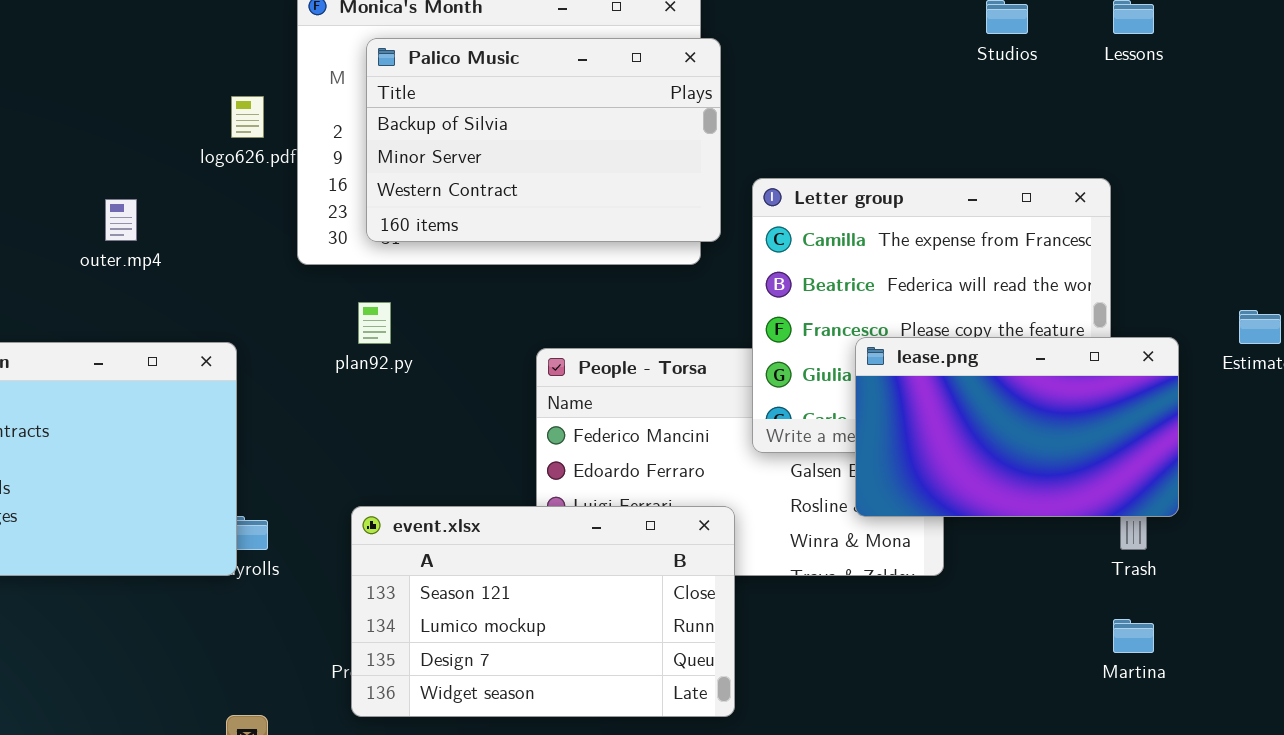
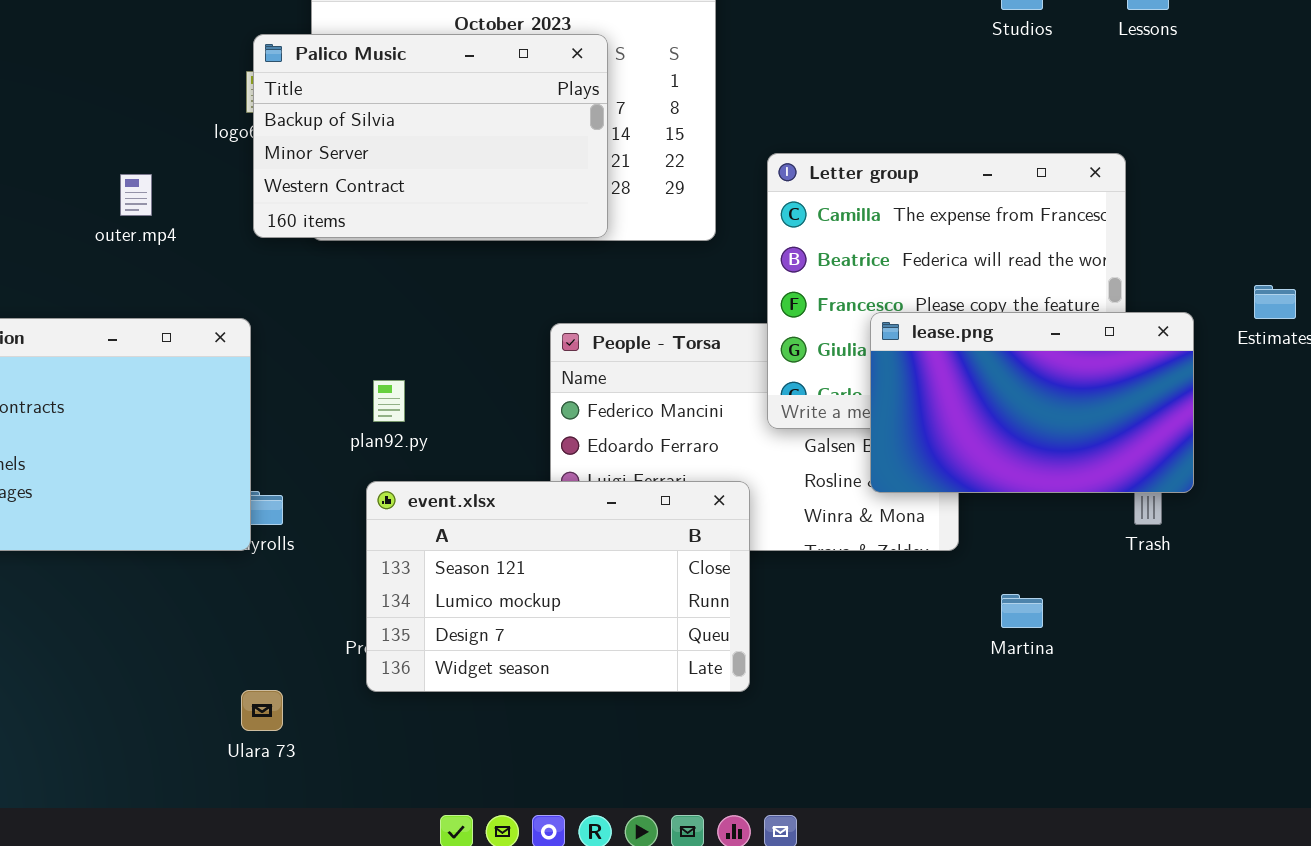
Palico Music: [366,38,721,242] -> [253,34,608,238], moved
plan92.py: [358,302,391,344] -> [373,380,405,422], moved
Martina: [1113,619,1154,653] -> [1001,594,1043,628], moved

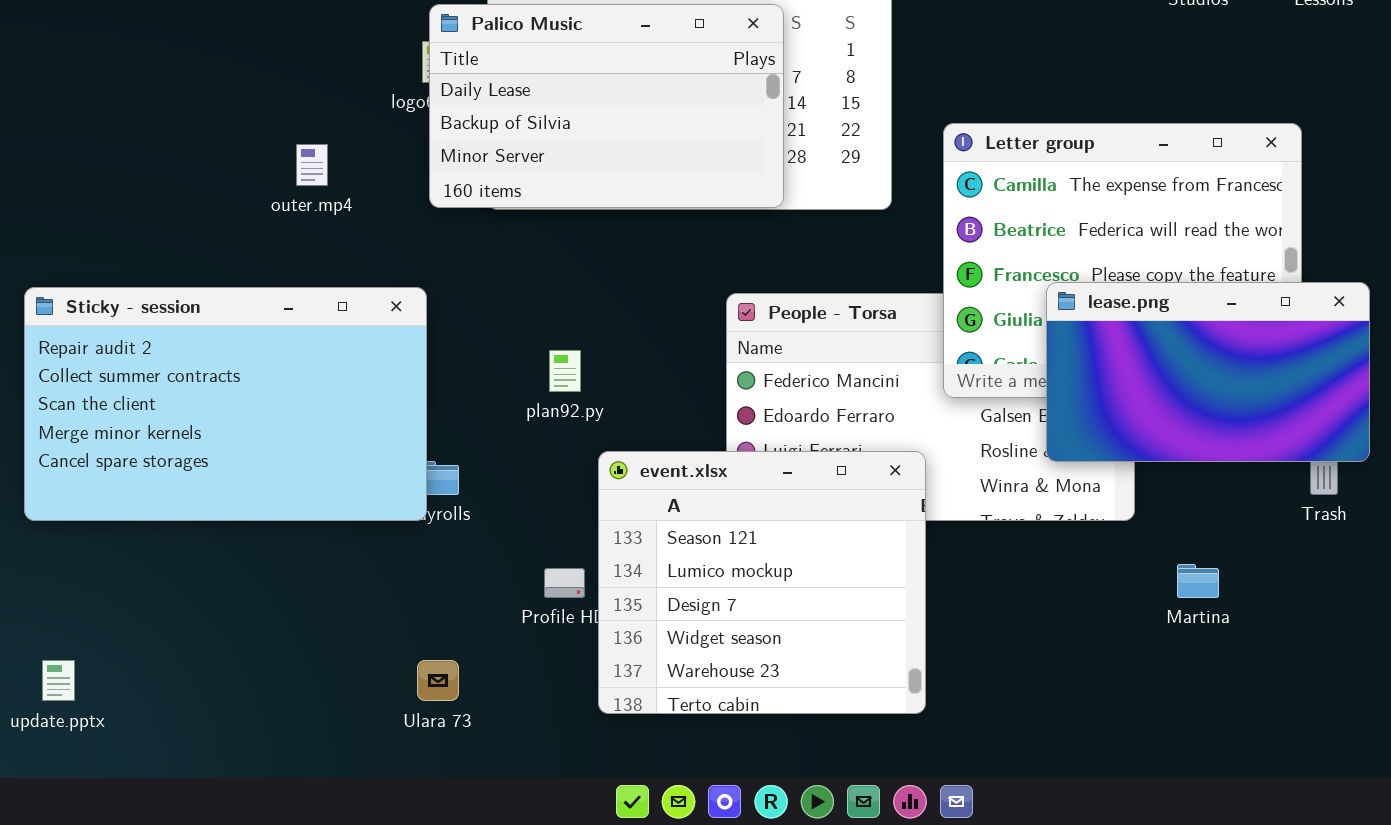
Palico Music: [253,34,608,238] -> [429,4,784,208], scrolled up 1 row
event.xlsx: [366,481,750,692] -> [598,451,926,714], resized

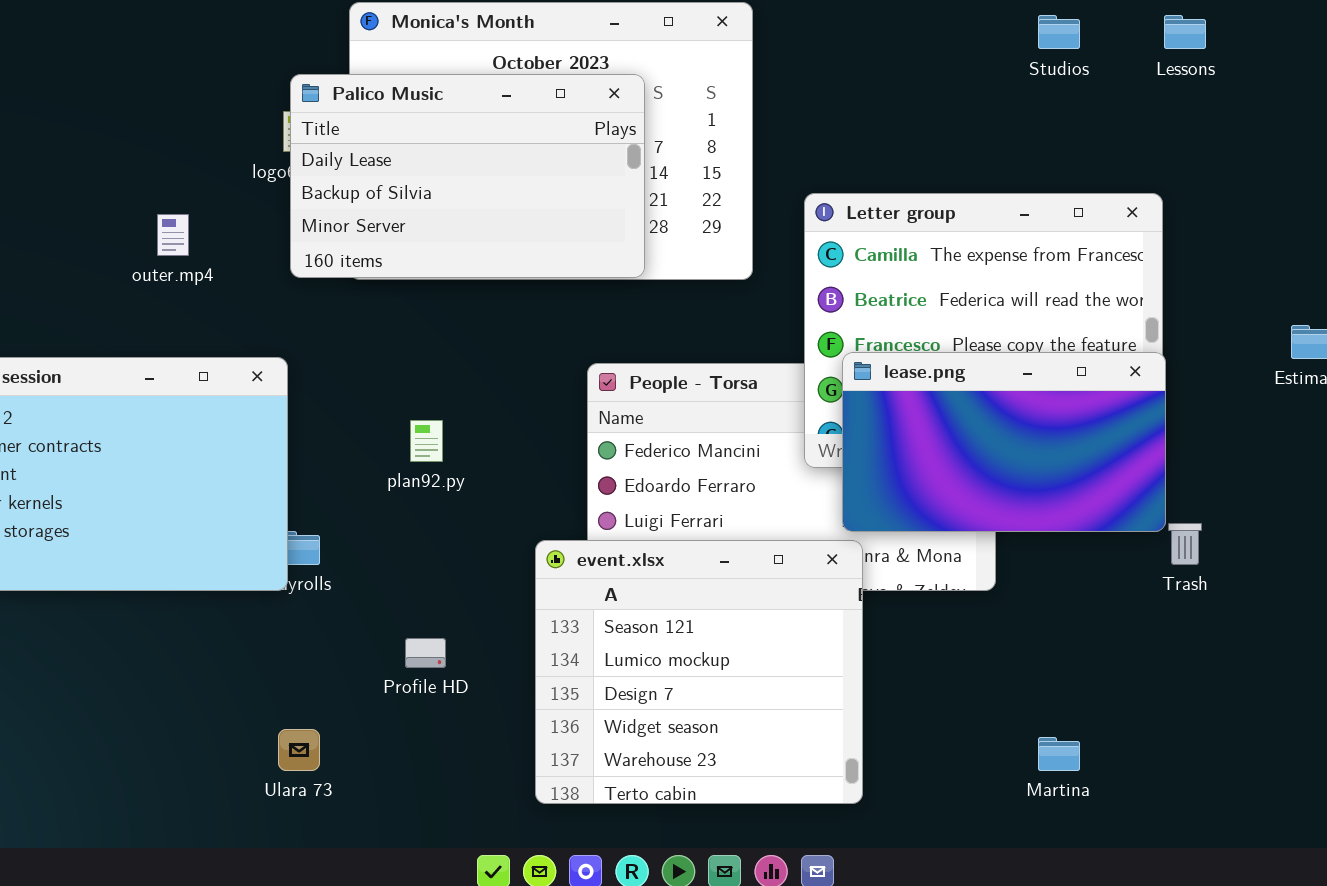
lease.png: [1046,282,1370,462] -> [842,352,1166,532], moved
event.xlsx: [598,451,926,714] -> [535,540,863,804], moved
Martina: [1177,564,1219,598] -> [1038,737,1080,771], moved

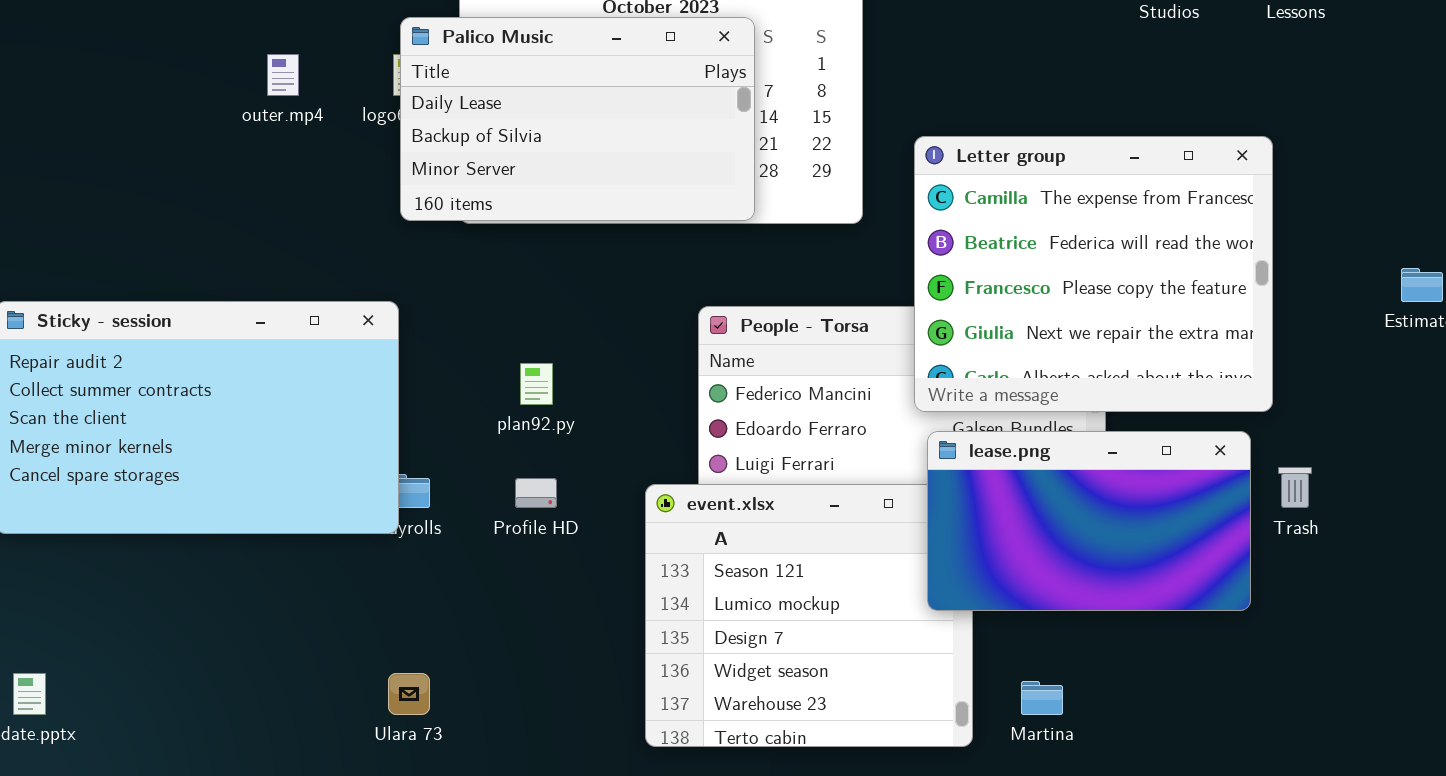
outer.mp4: [157,214,189,256] -> [267,54,299,96], moved
lease.png: [842,352,1166,532] -> [927,431,1251,611], moved
Profile HD: [405,638,446,668] -> [515,478,557,508], moved
Martina: [1038,737,1080,771] -> [1021,681,1063,715], moved

